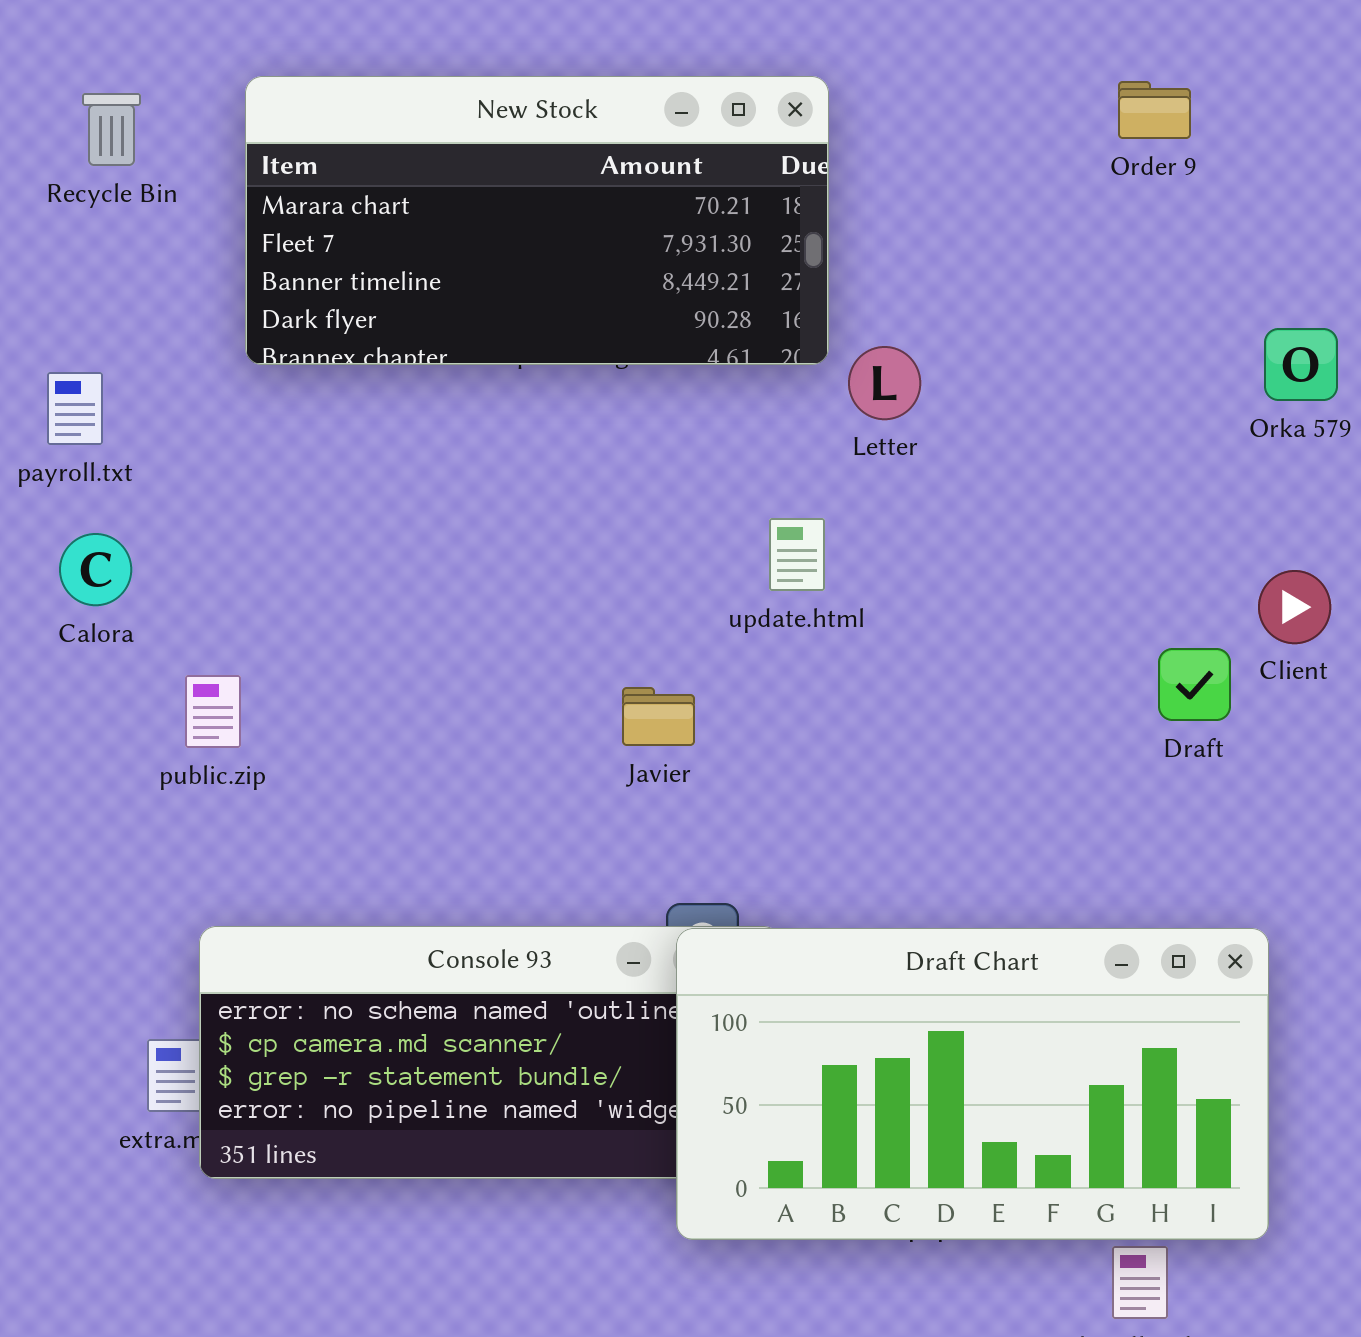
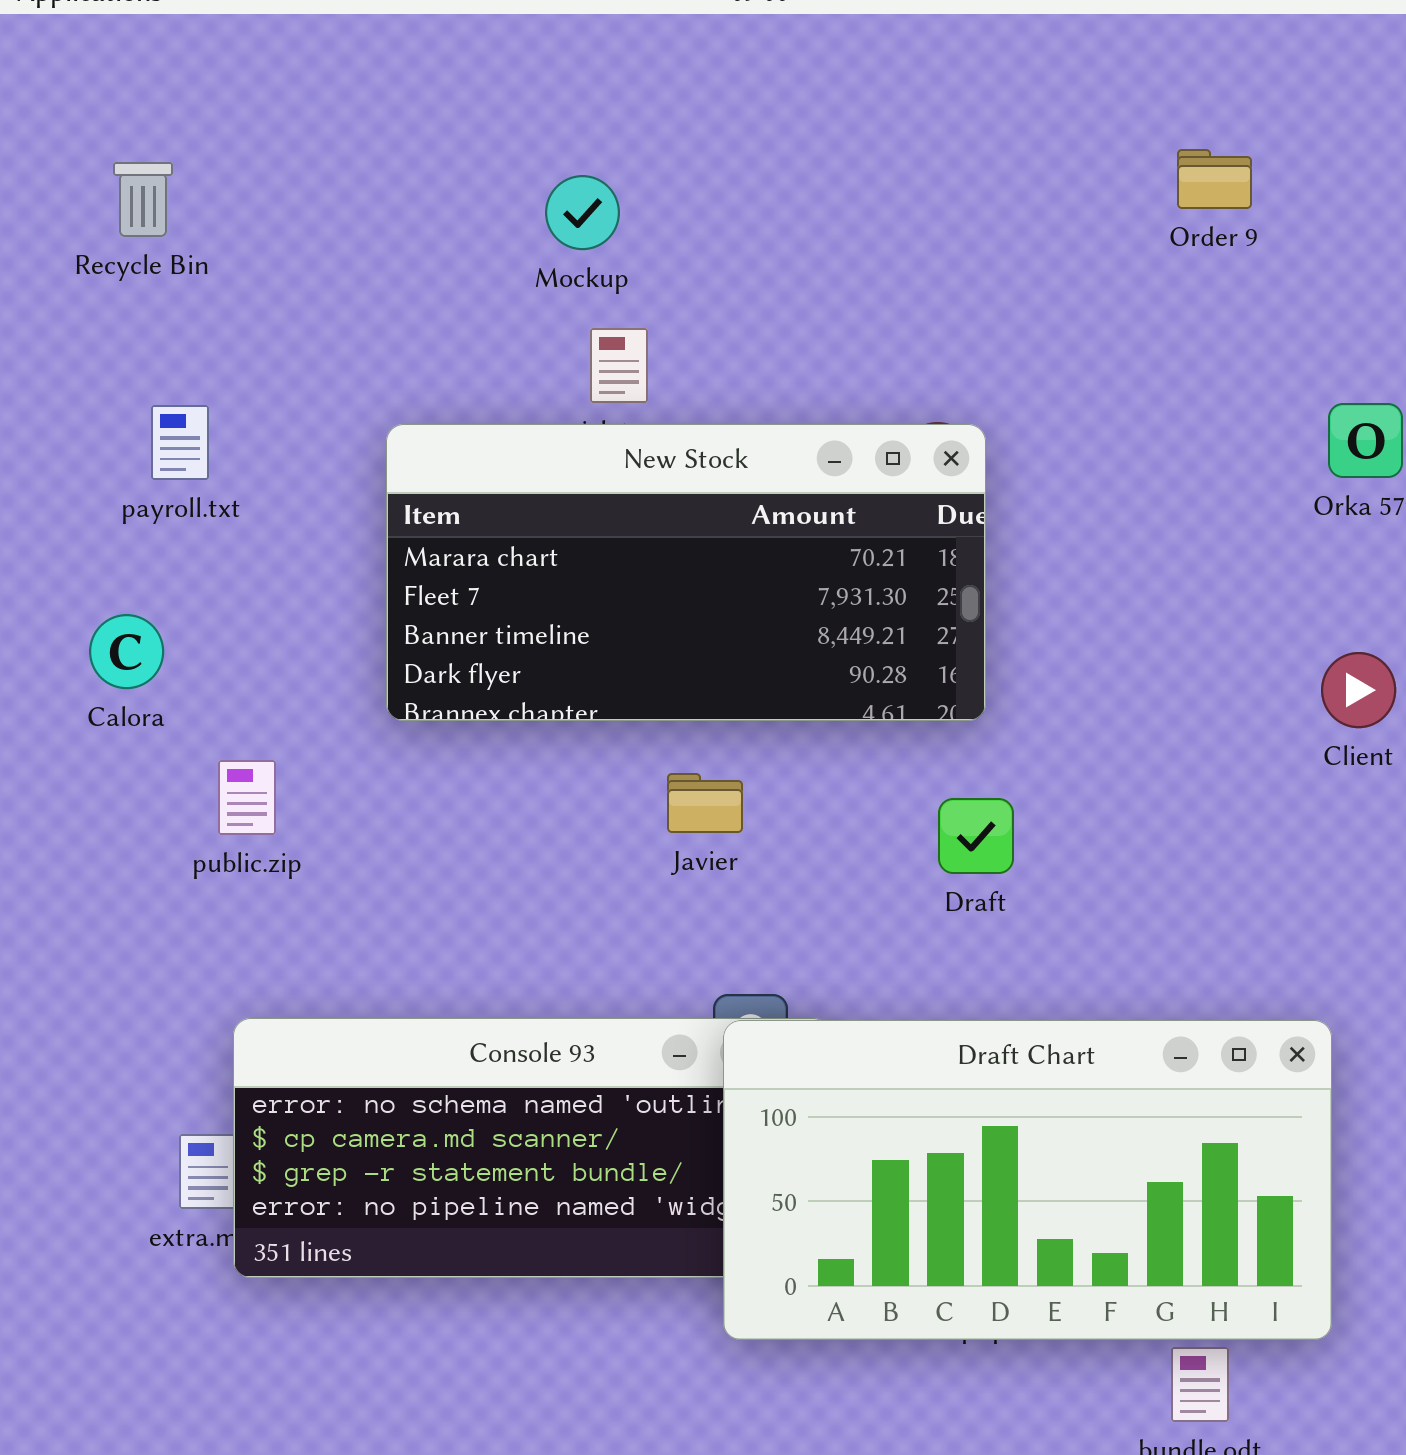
New Stock: [245,76,829,365] -> [386,424,986,721], moved
payroll.txt: [47,372,103,445] -> [151,405,209,480], moved
Draft: [1158,648,1231,721] -> [938,798,1014,874], moved

